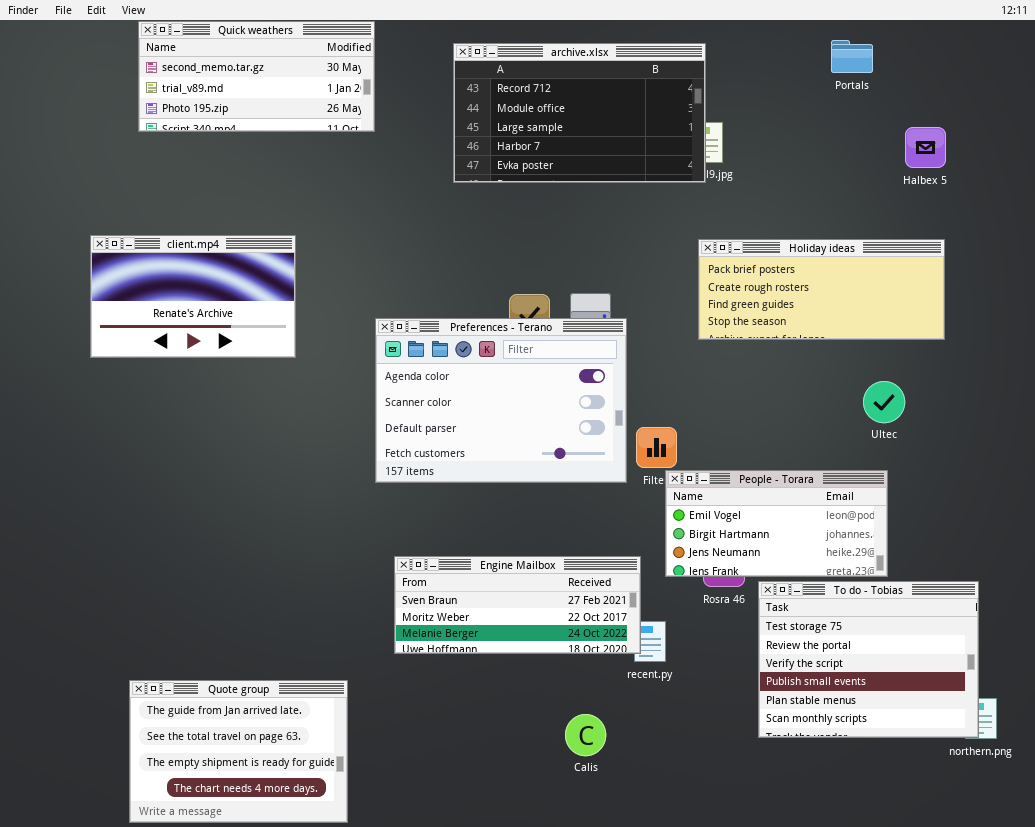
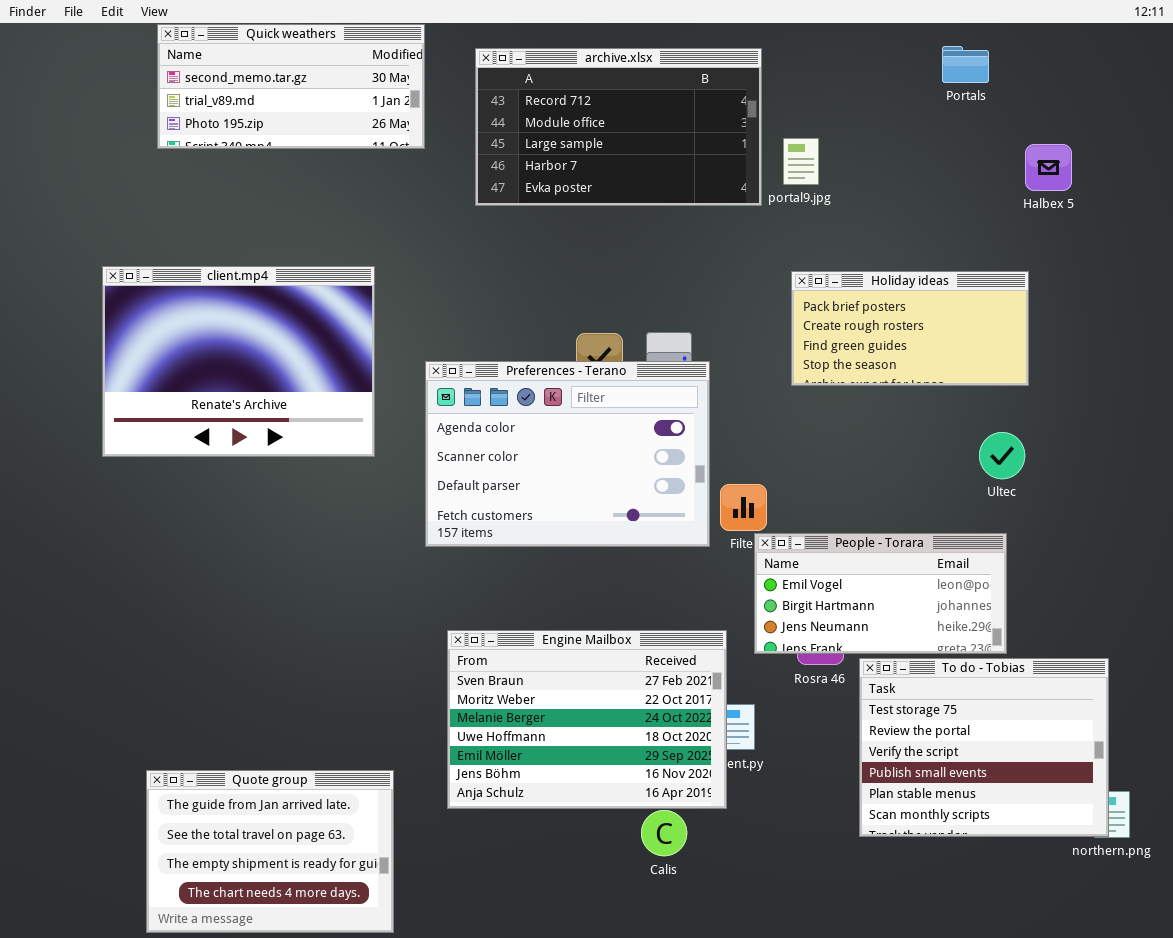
archive.xlsx: [453,43,706,183] -> [475,48,762,206], moved
client.mp4: [90,235,296,358] -> [102,266,375,457], resized
Holiday ideas: [698,239,945,340] -> [791,271,1029,386], resized
Engine Mailbox: [394,556,641,654] -> [447,630,727,809], resized

